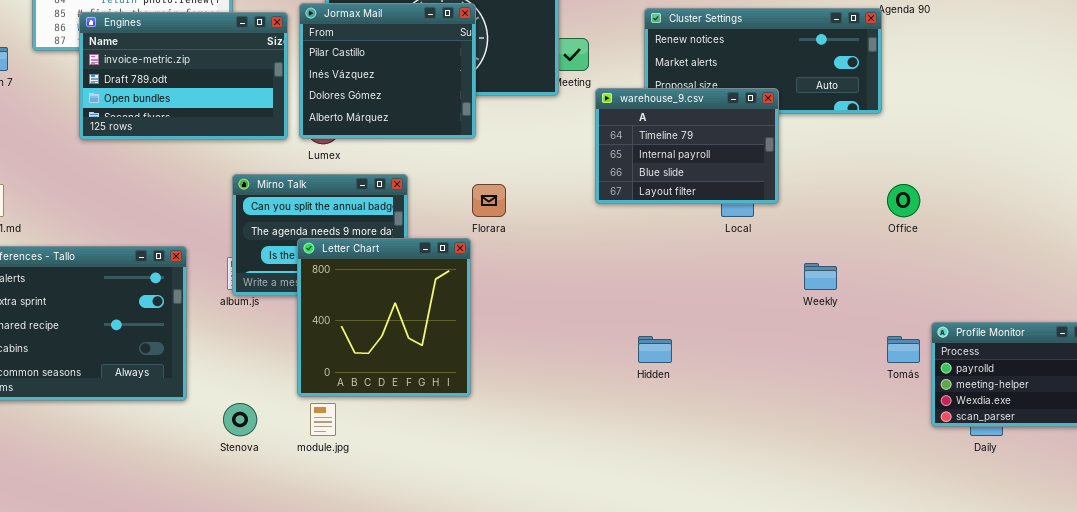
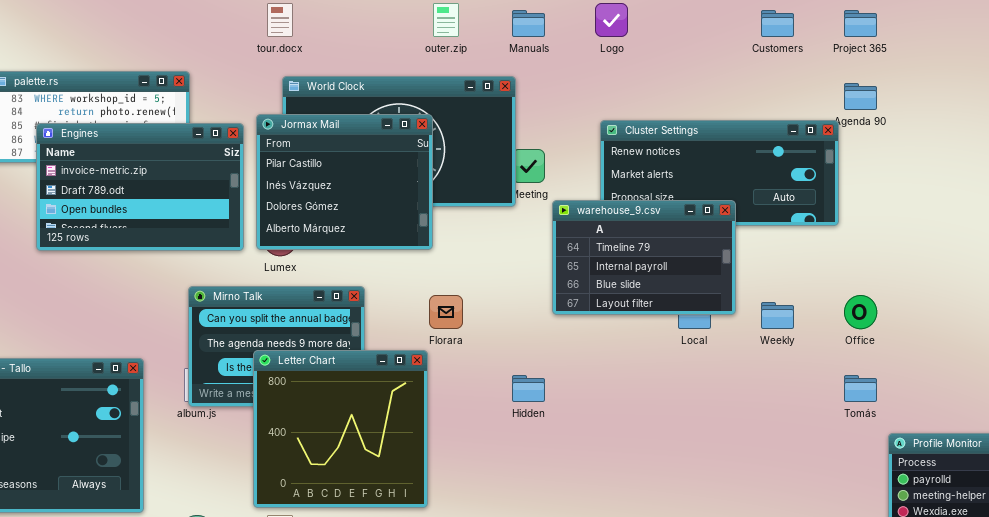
Weekly: [804,263,837,290] -> [761,302,794,329], moved
Hidden: [638,336,672,363] -> [512,375,545,402], moved
Tomás: [887,336,920,363] -> [844,375,877,402], moved

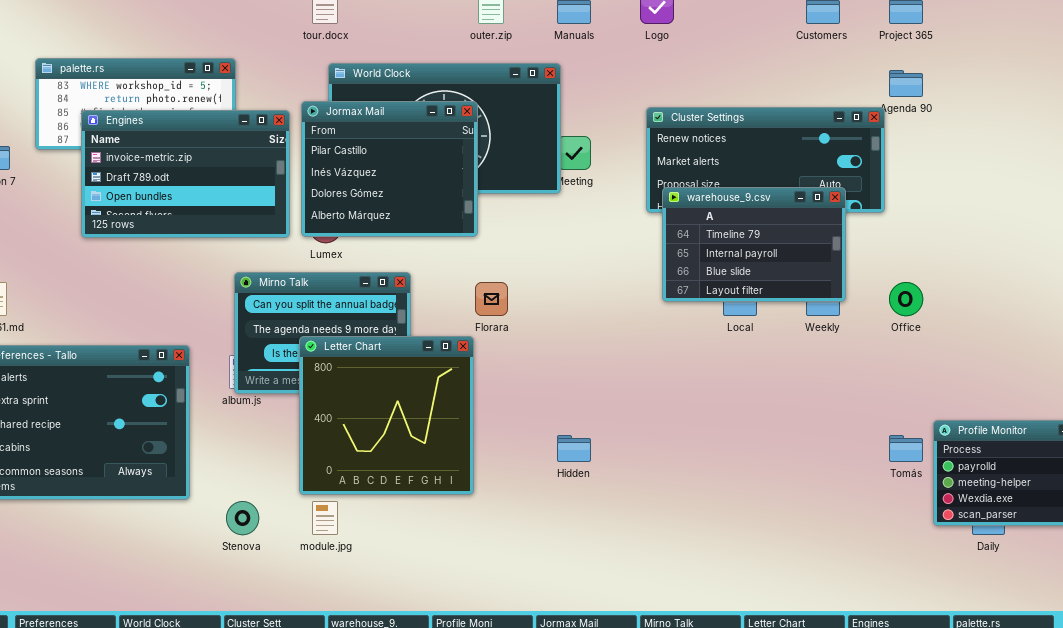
warehouse_9.csv: [552,200,736,315] -> [662,187,846,302], moved
Hidden: [512,375,545,402] -> [557,435,591,462], moved
Tomás: [844,375,877,402] -> [889,435,923,462], moved

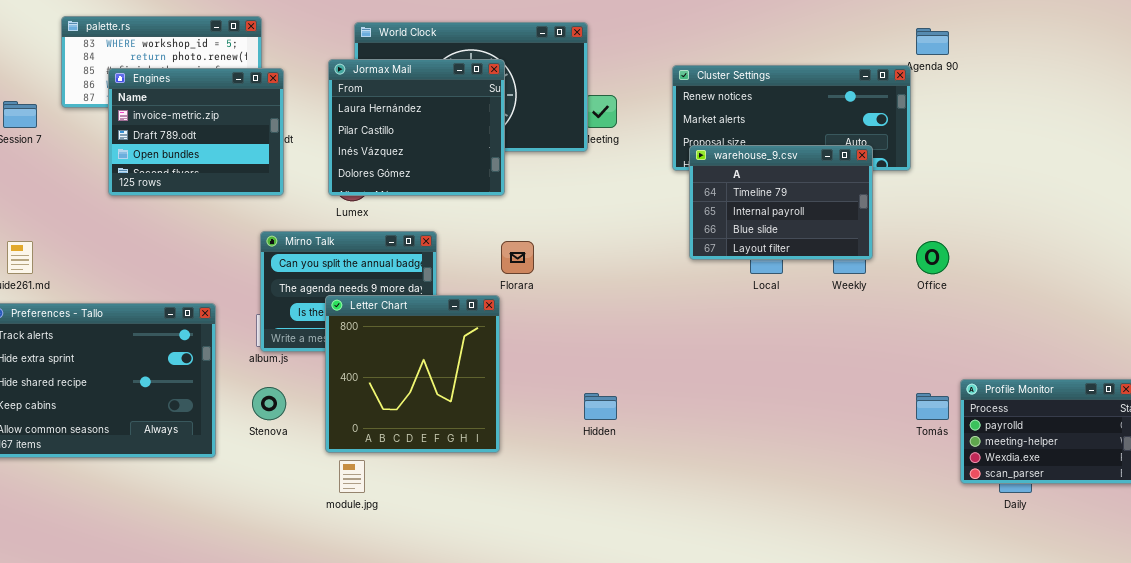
Jormax Mail: [301,101,478,237] -> [328,59,505,196], scrolled up 1 row
Engines: [81,110,290,238] -> [108,68,284,196], resized
Stenova: [226,501,259,535] -> [252,387,286,420], moved

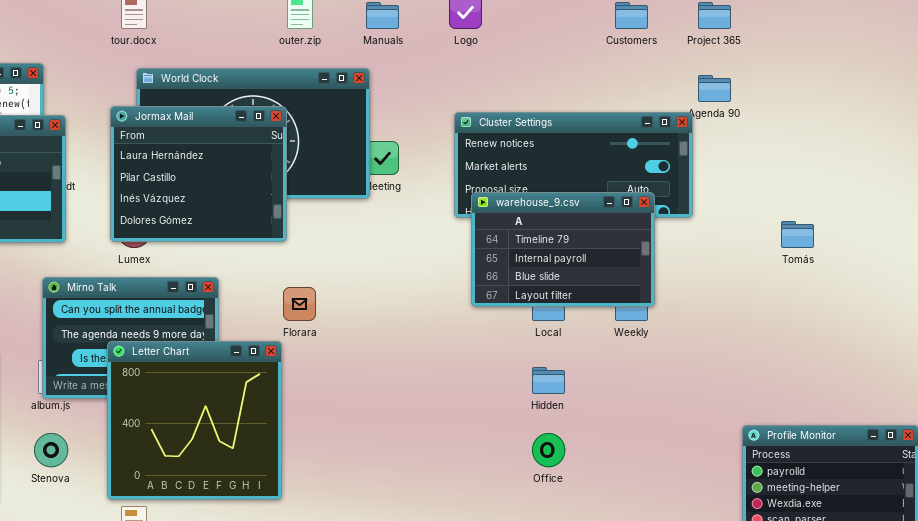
Office: [916,241,949,274] -> [532,433,565,467], moved
Hidden: [584,393,617,420] -> [532,367,565,394], moved
Tomás: [916,393,949,420] -> [781,221,814,248], moved

